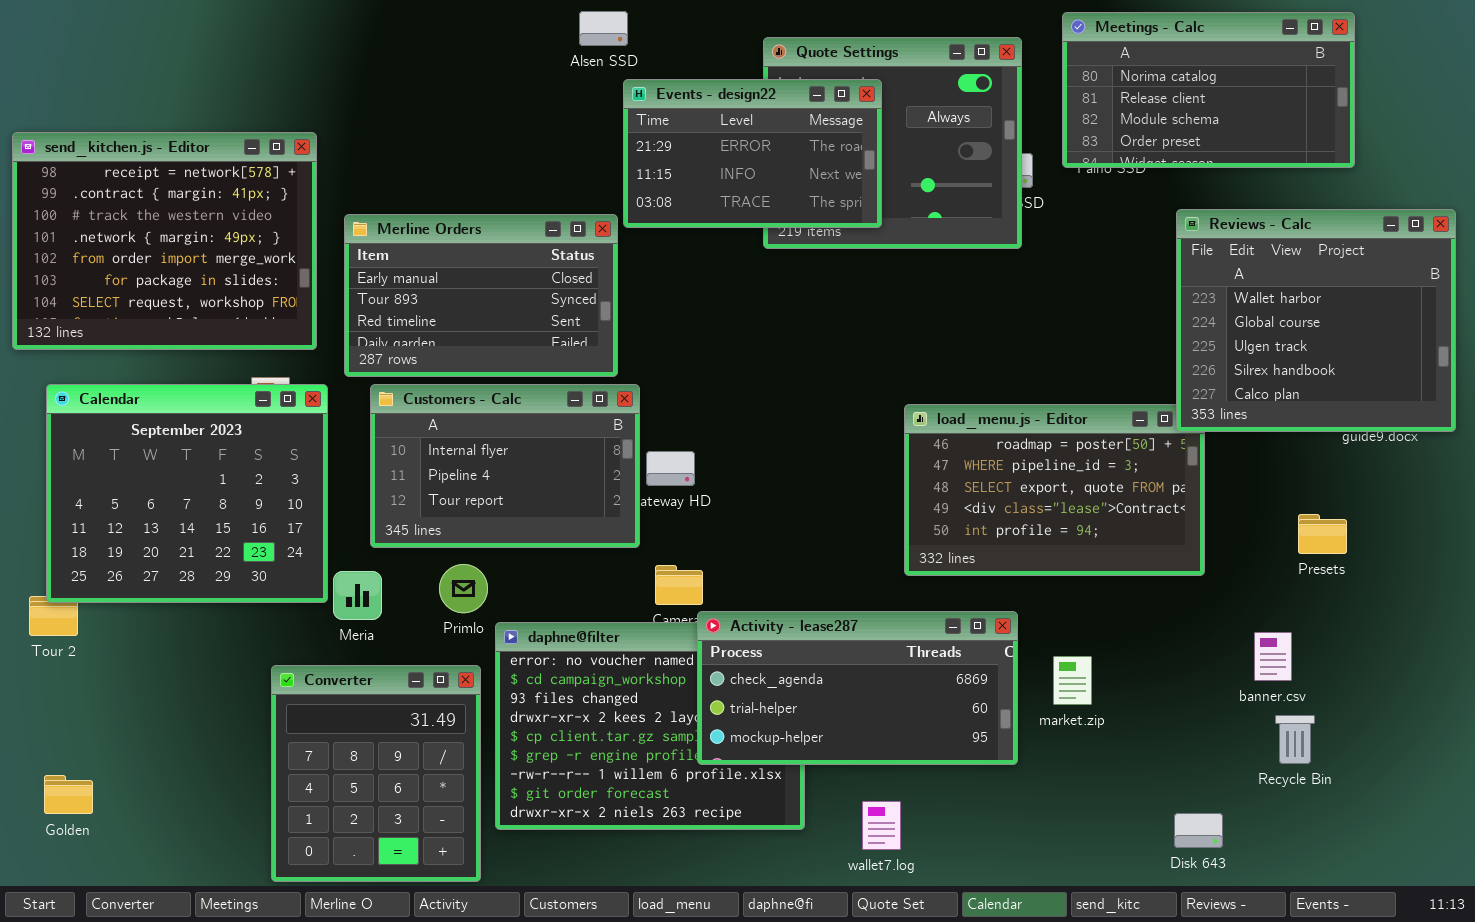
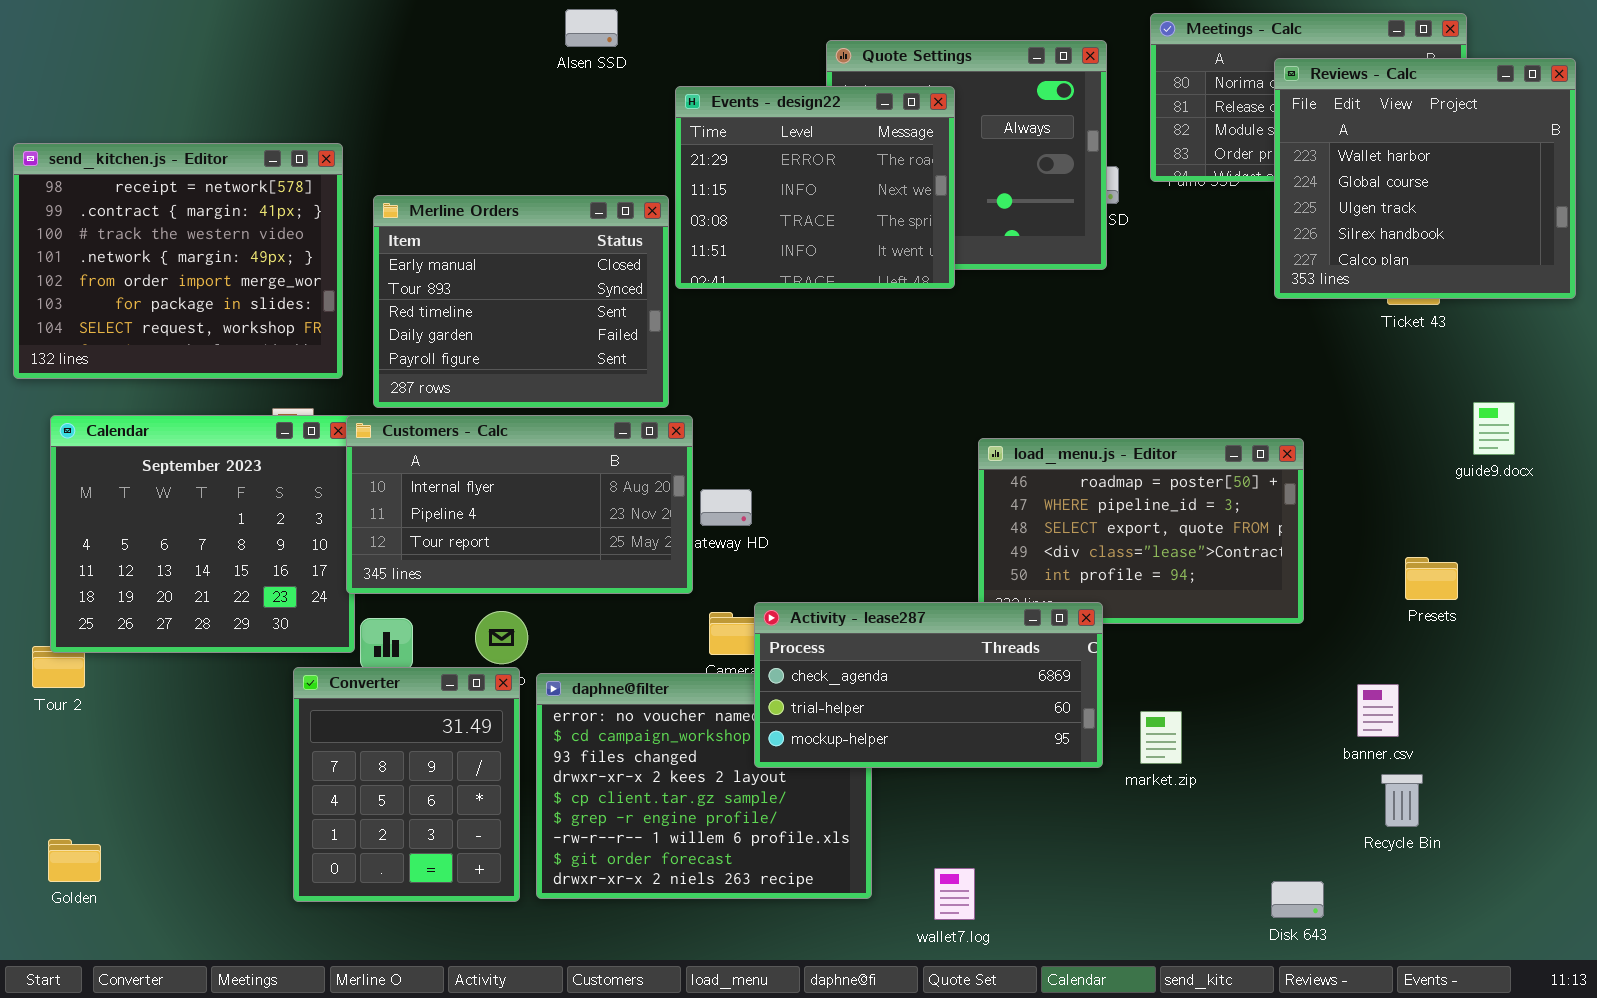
Alsen SSD: [579,11,628,46] -> [565,9,618,47], moved
Events - design22: [623,79,882,228] -> [675,86,955,289], resized
Reviews - Calc: [1176,209,1456,432] -> [1274,58,1576,299], moved
Merline Orders: [344,214,618,377] -> [373,195,669,408], resized
Customers - Calc: [370,384,640,548] -> [346,415,693,594], resized
Activity - lease287: [697,611,1018,765] -> [754,602,1103,768], moved
Converter: [271,665,481,882] -> [293,667,520,902], moved

